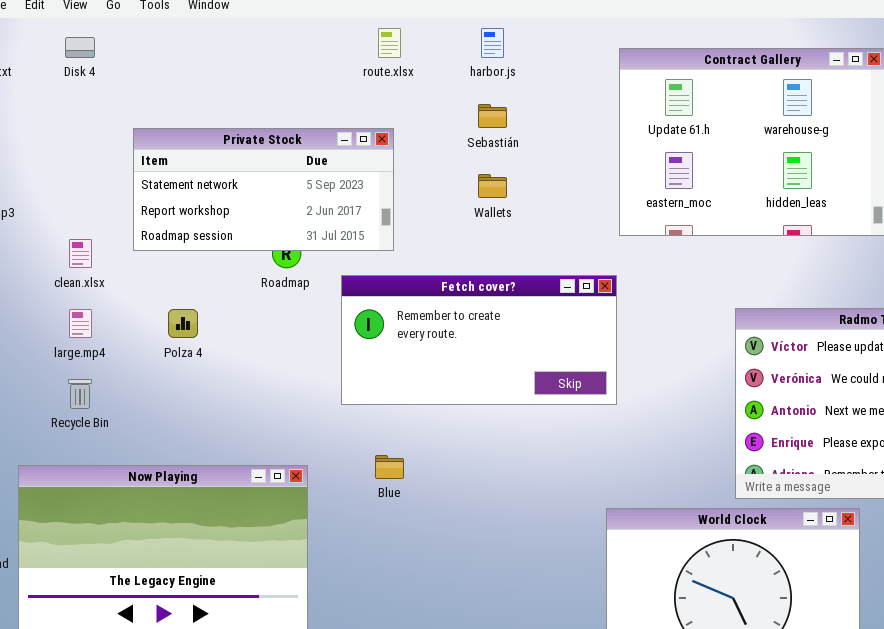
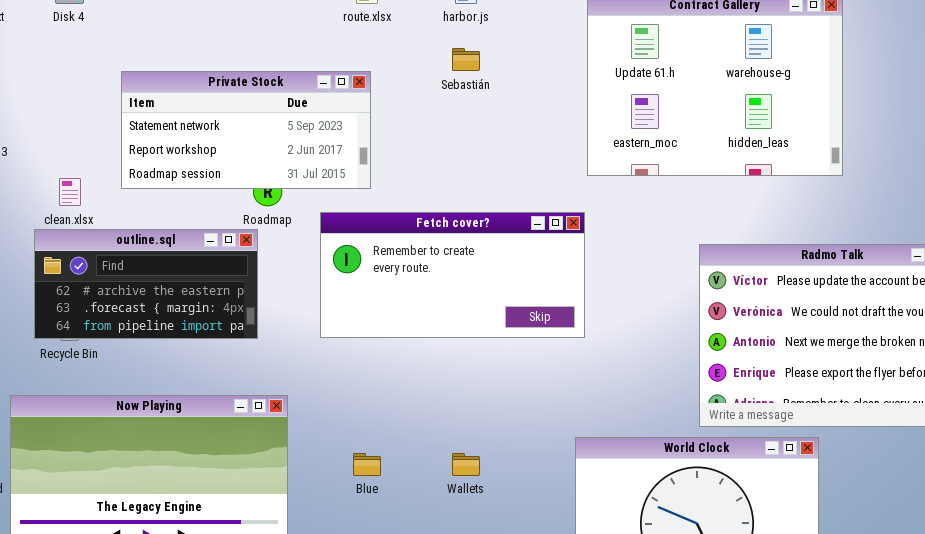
Wallets: [478,174,507,198] -> [452,453,480,476], moved
outline.sql: none -> [34,229,258,339], opened
Blue: [375,455,404,479] -> [353,453,381,476], moved

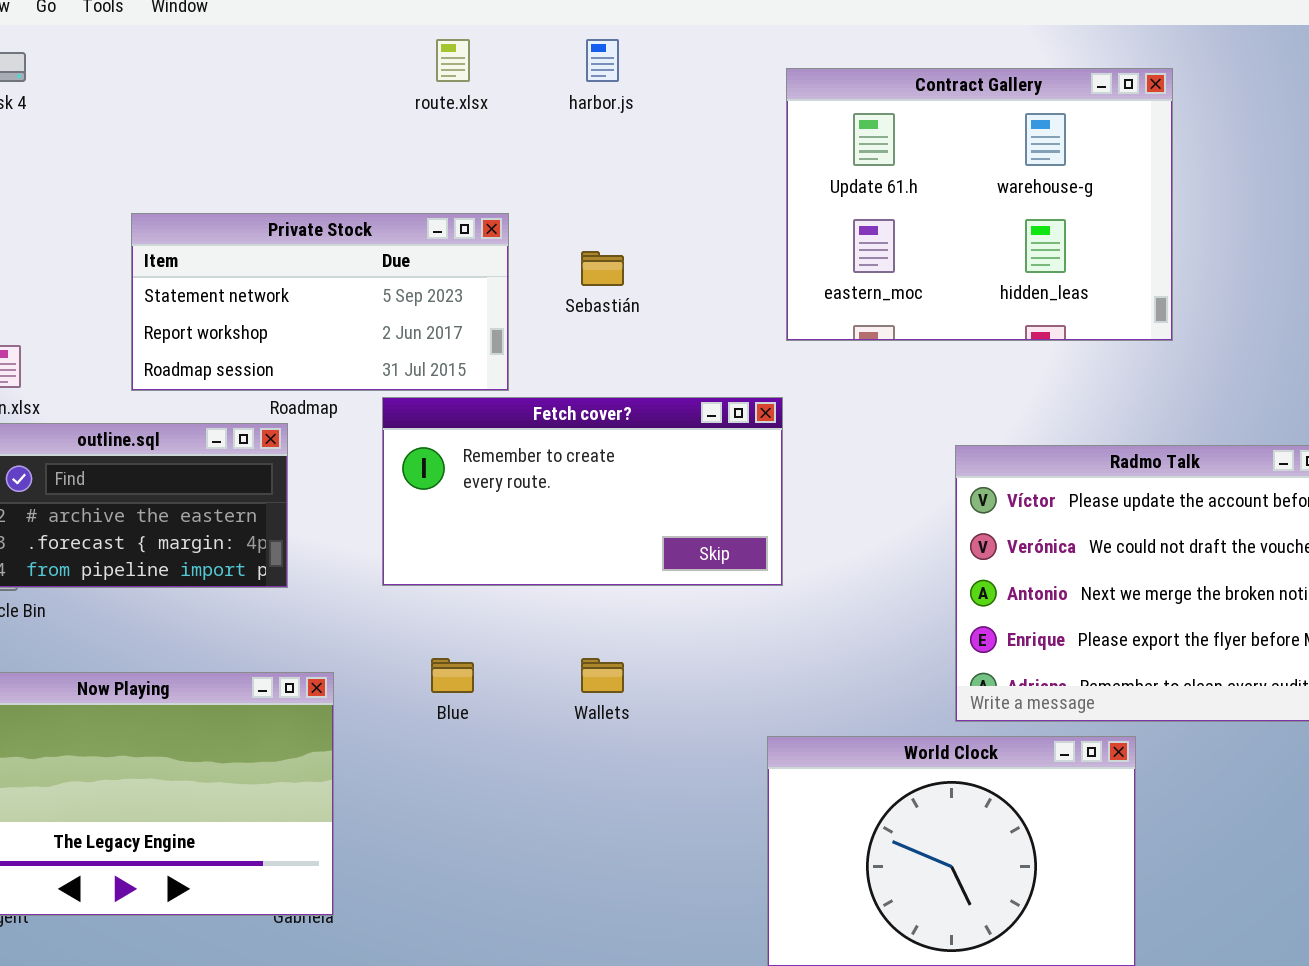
Sebastián: [452,48,480,71] -> [581,251,624,286], moved
Private Stock: [121,71,371,189] -> [131,213,509,391], moved
Blue: [353,453,381,476] -> [431,658,474,693], moved
Wallets: [452,453,480,476] -> [581,658,624,693], moved

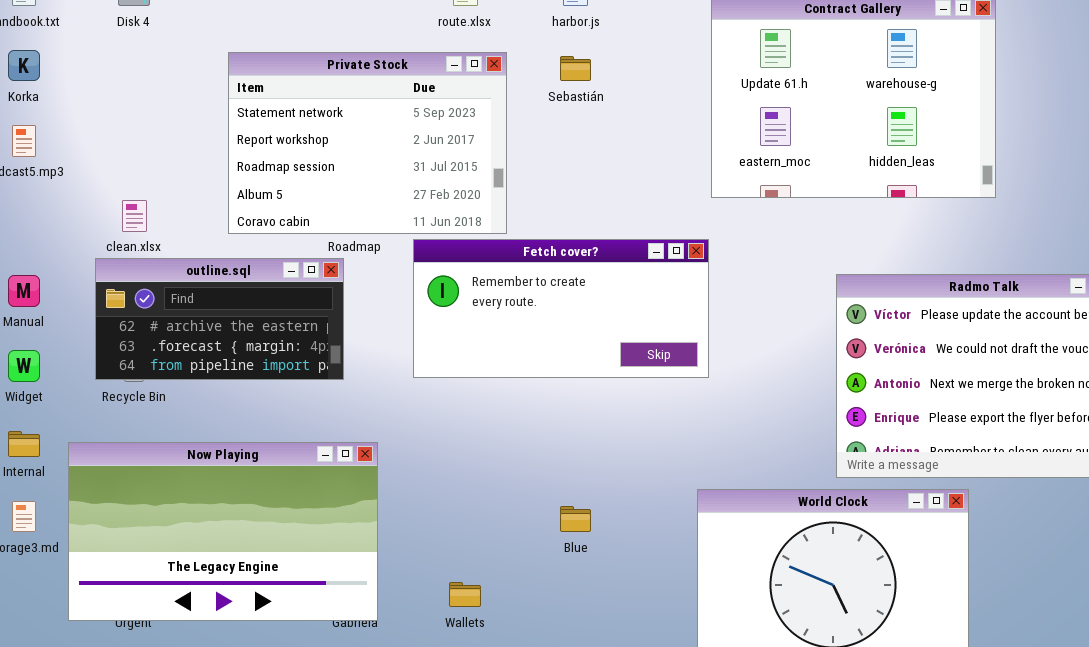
Private Stock: [131,213,509,391] -> [228,52,507,234], resized
Sebastián: [581,251,624,286] -> [560,56,591,81], moved
Blue: [431,658,474,693] -> [560,506,591,532], moved
Wallets: [581,658,624,693] -> [449,582,481,607], moved

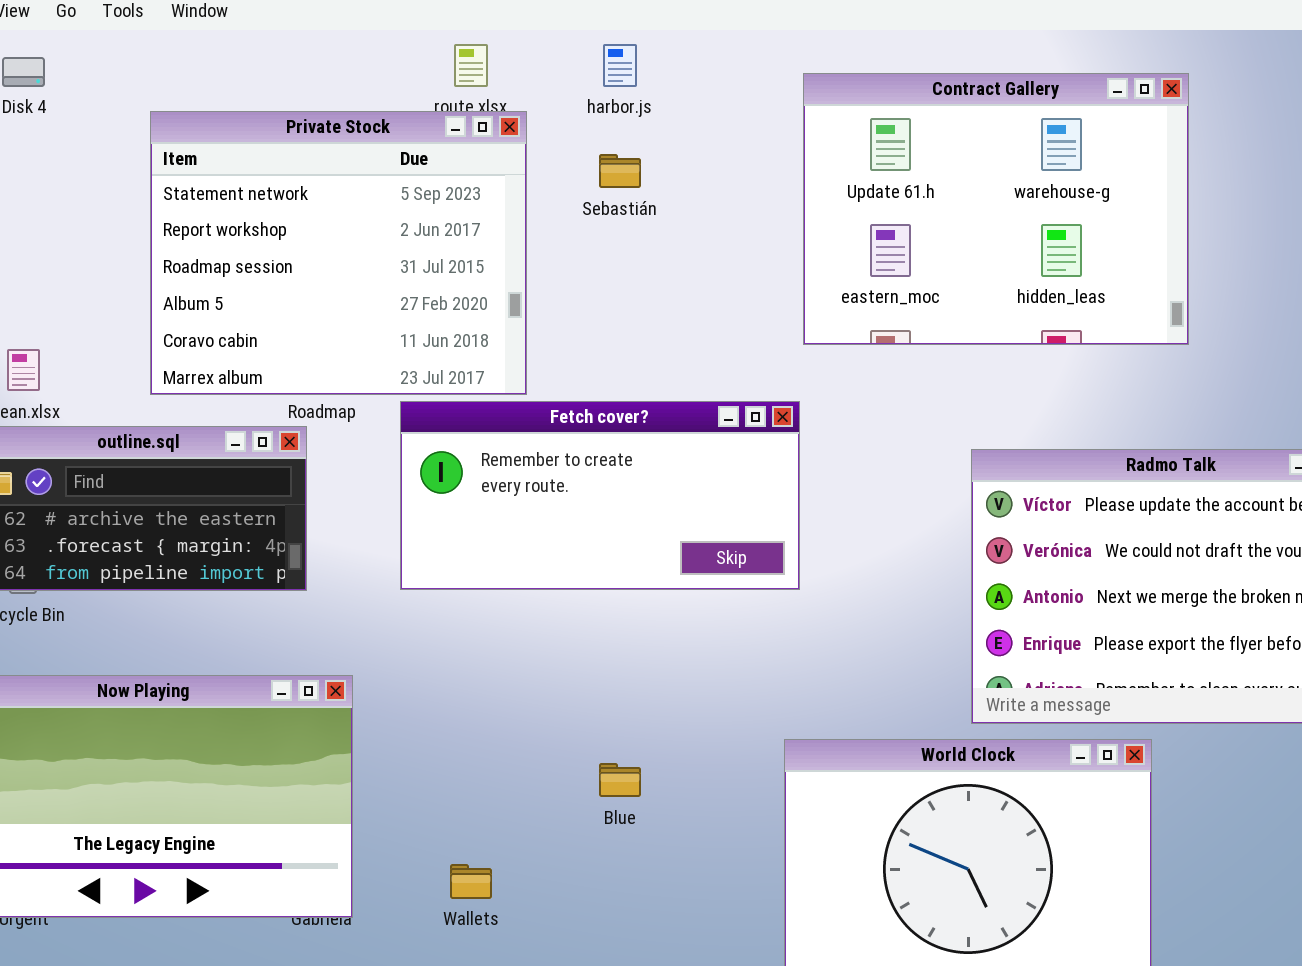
Private Stock: [228,52,507,234] -> [150,111,527,395], resized

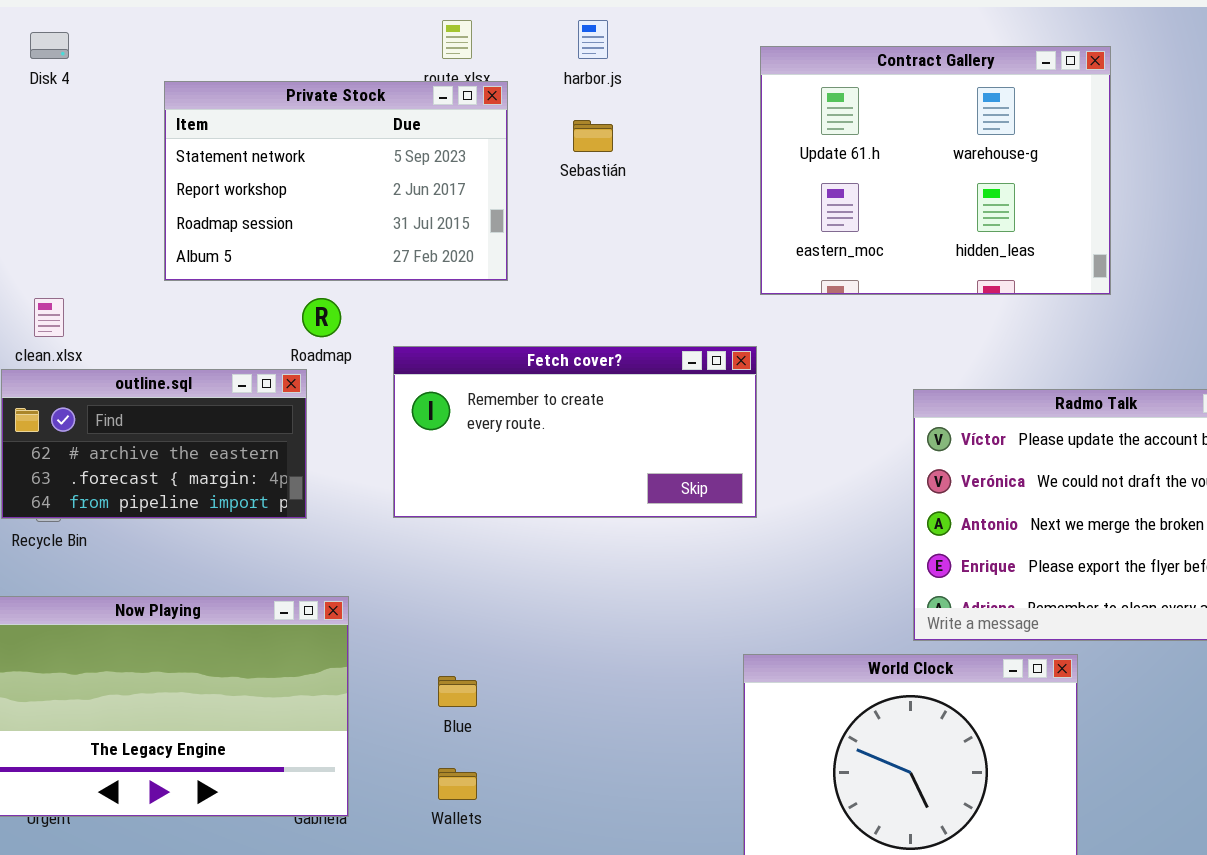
Private Stock: [150,111,527,395] -> [164,81,508,281], resized
Blue: [599,763,641,797] -> [438,676,477,707], moved

